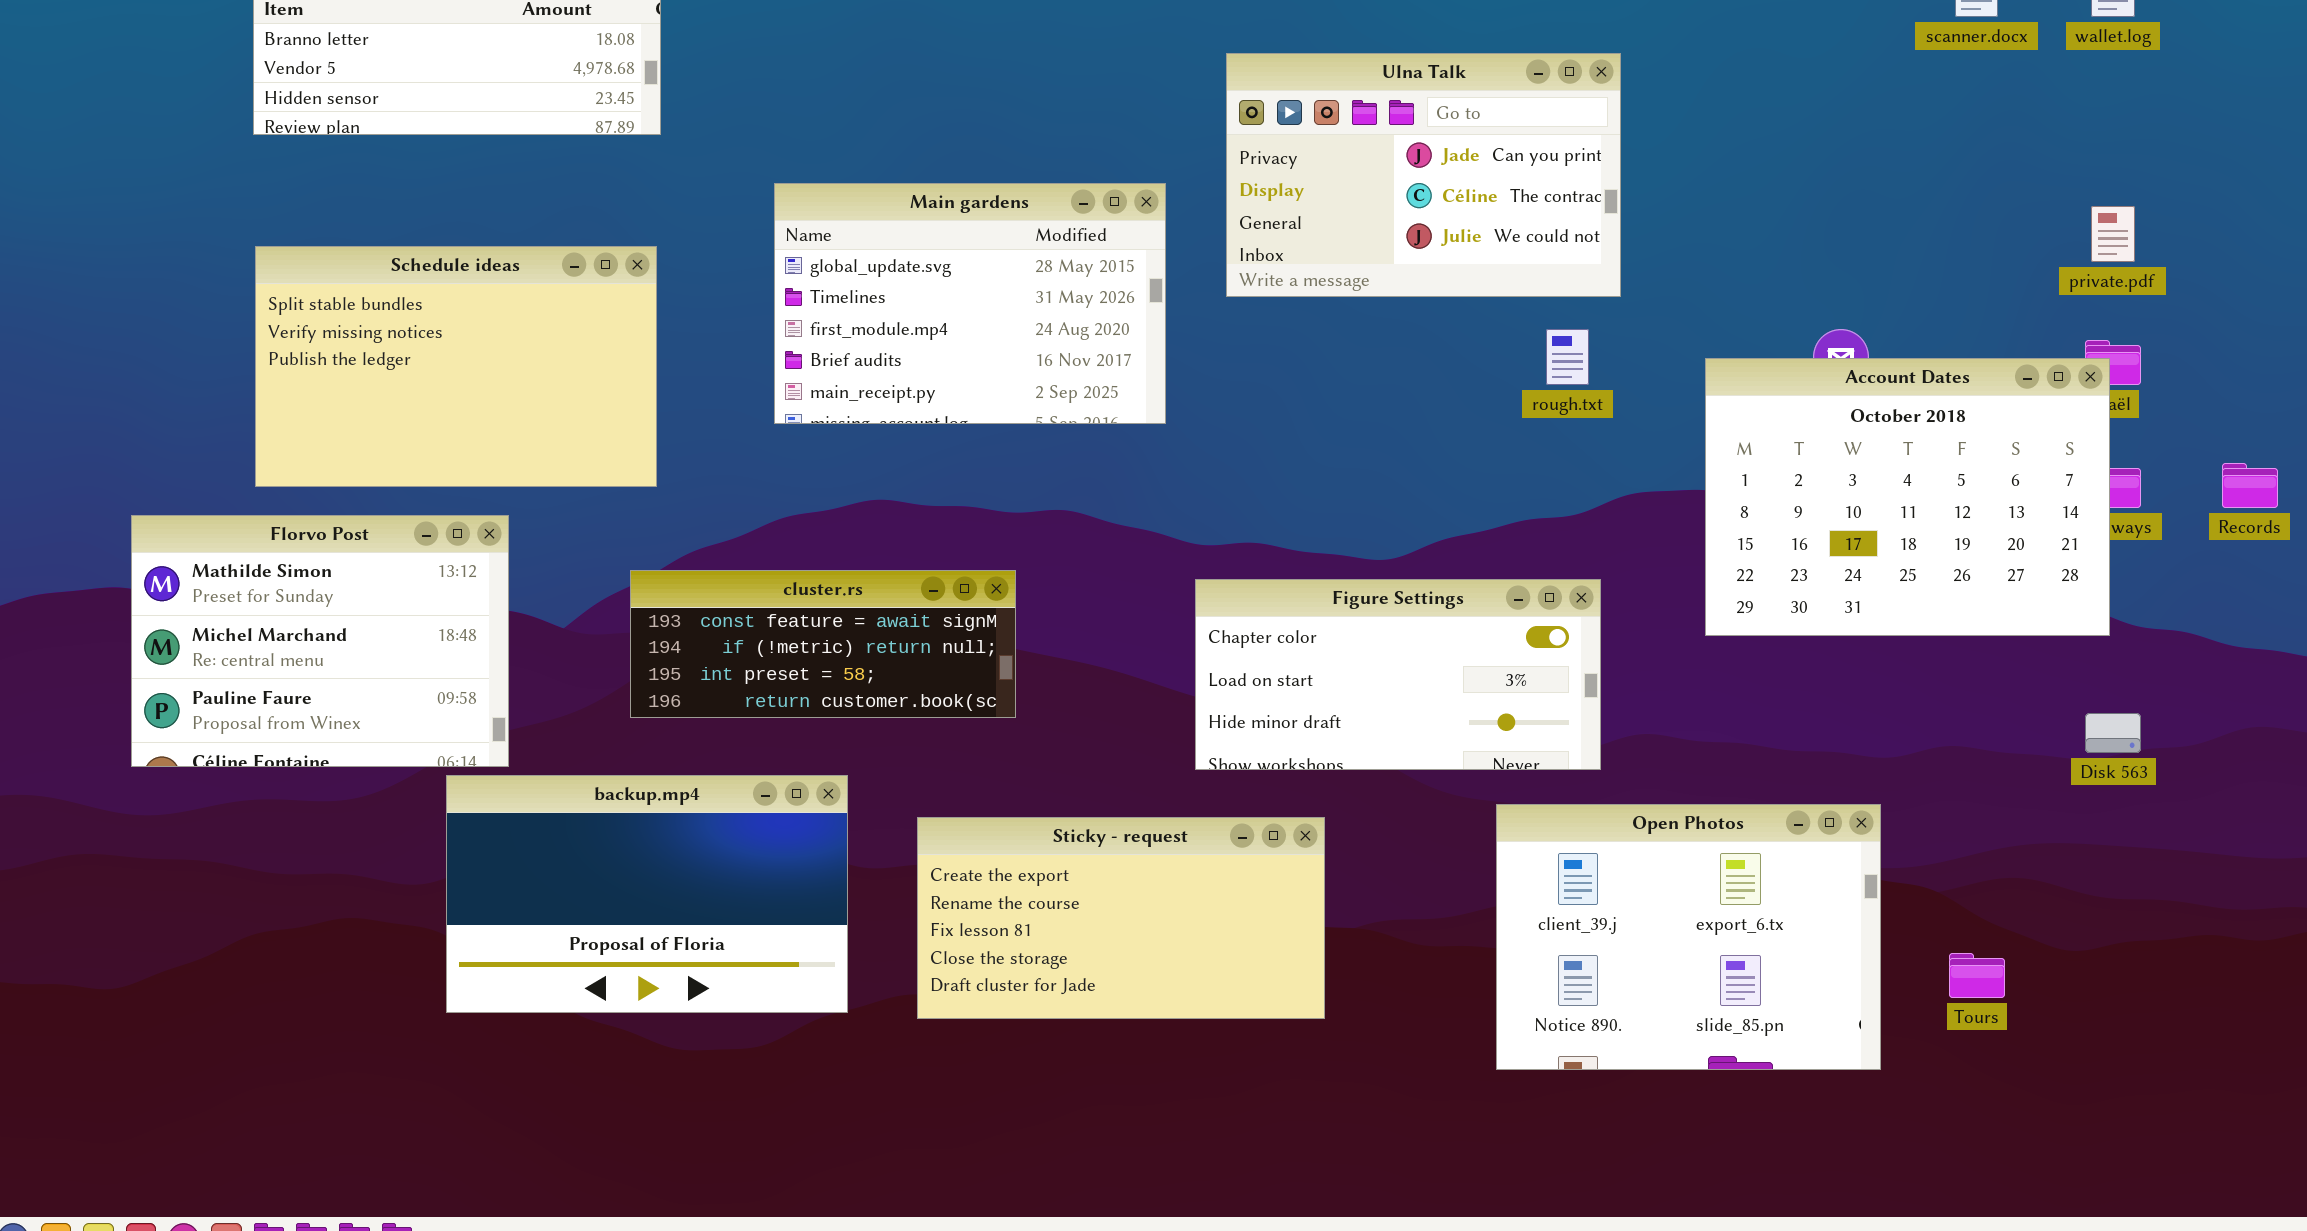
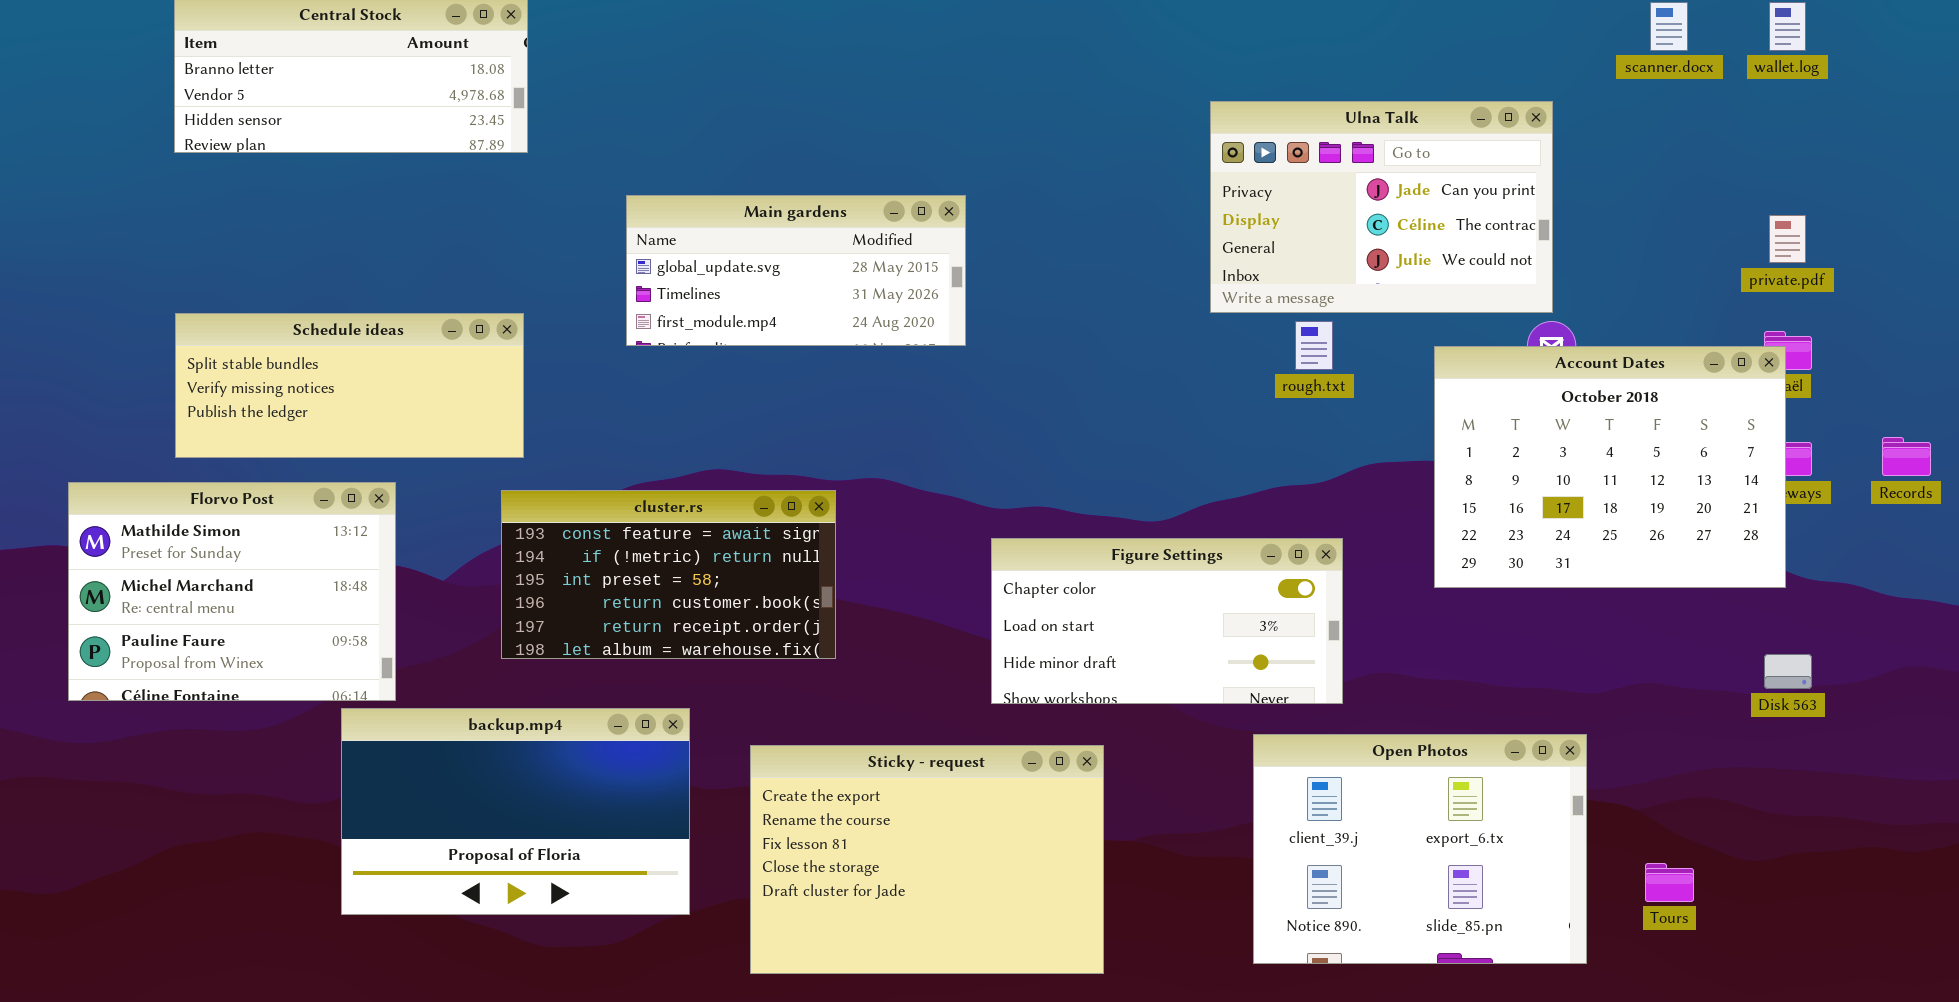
Ulna Talk: [1226,53,1621,297] -> [1210,101,1553,313], moved
Main gardens: [774,183,1166,424] -> [626,195,966,346], resized
Schedule ideas: [255,246,657,487] -> [175,313,524,458], resized
cluster.rs: [630,570,1016,718] -> [501,490,836,659], resized
Sticky - request: [917,817,1325,1019] -> [750,745,1104,974], resized

